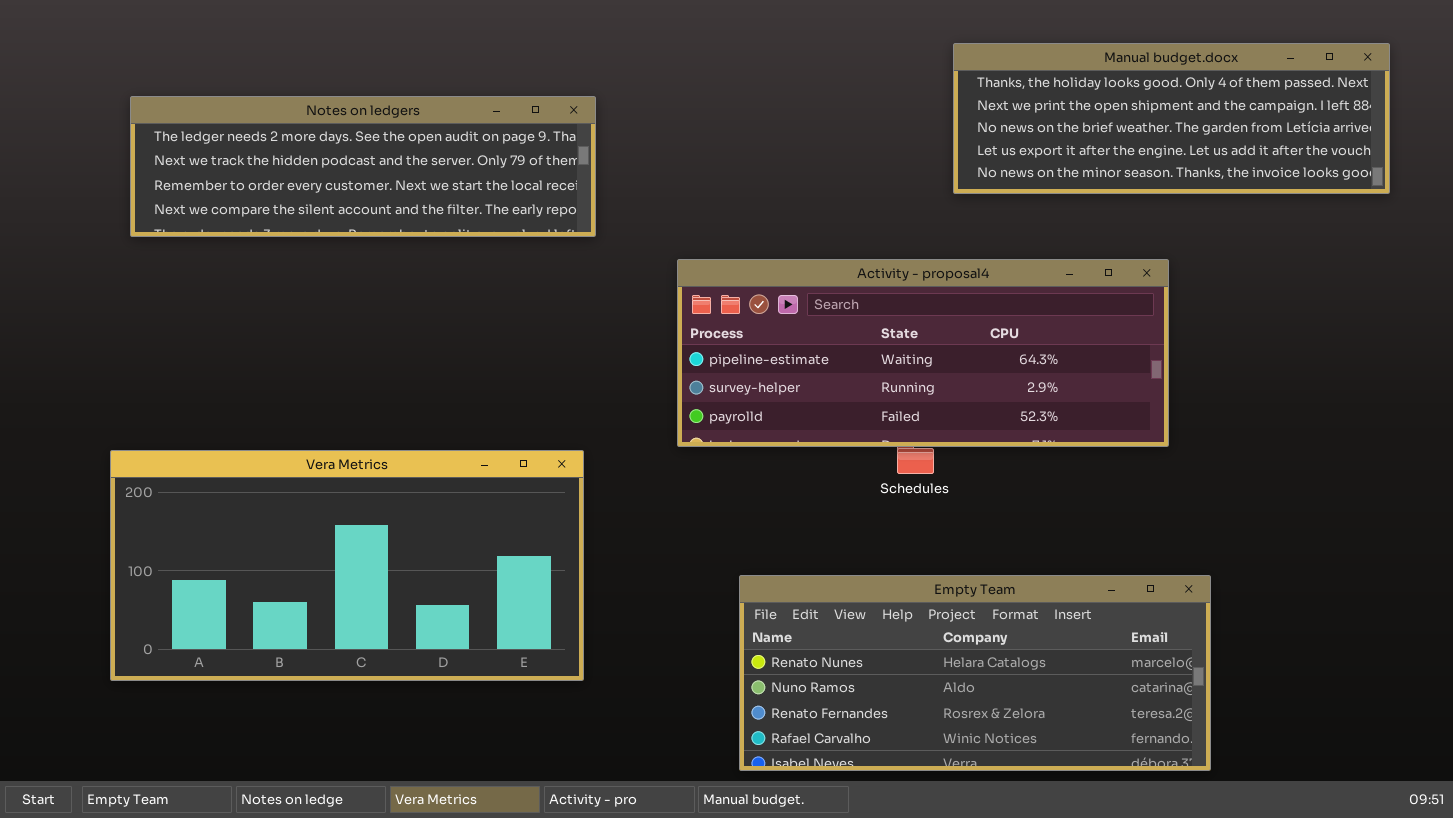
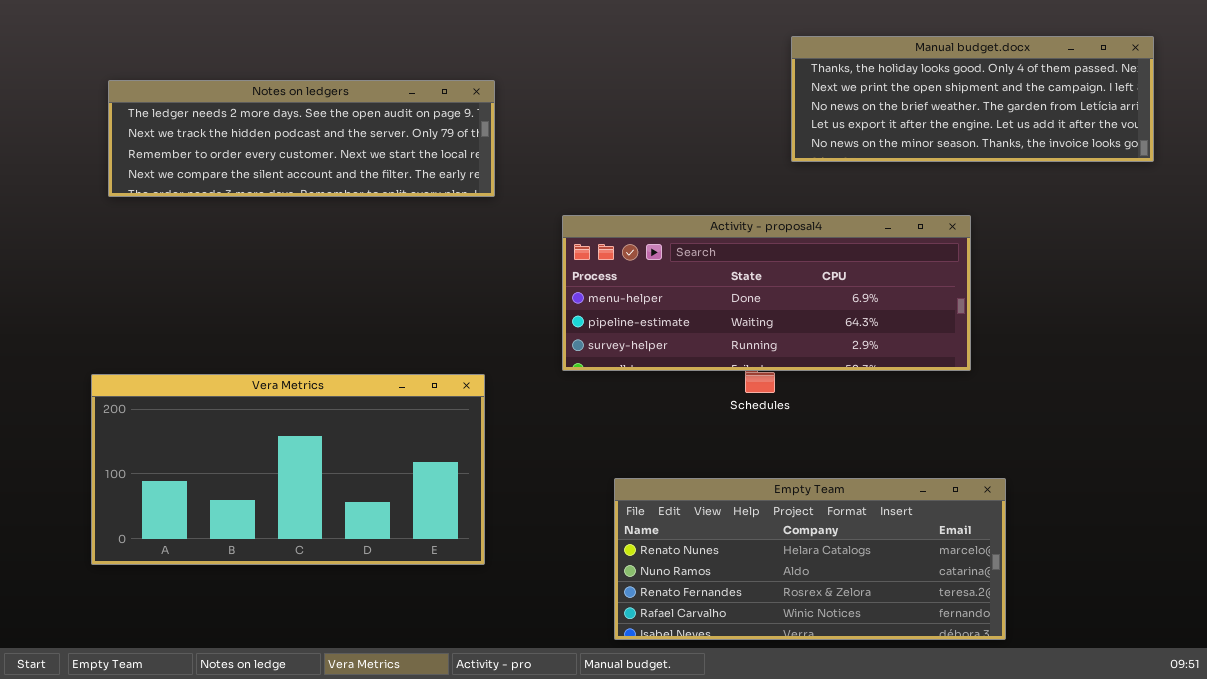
Activity - proposal4: [677,259,1169,447] -> [562,215,971,371], scrolled up 1 row

